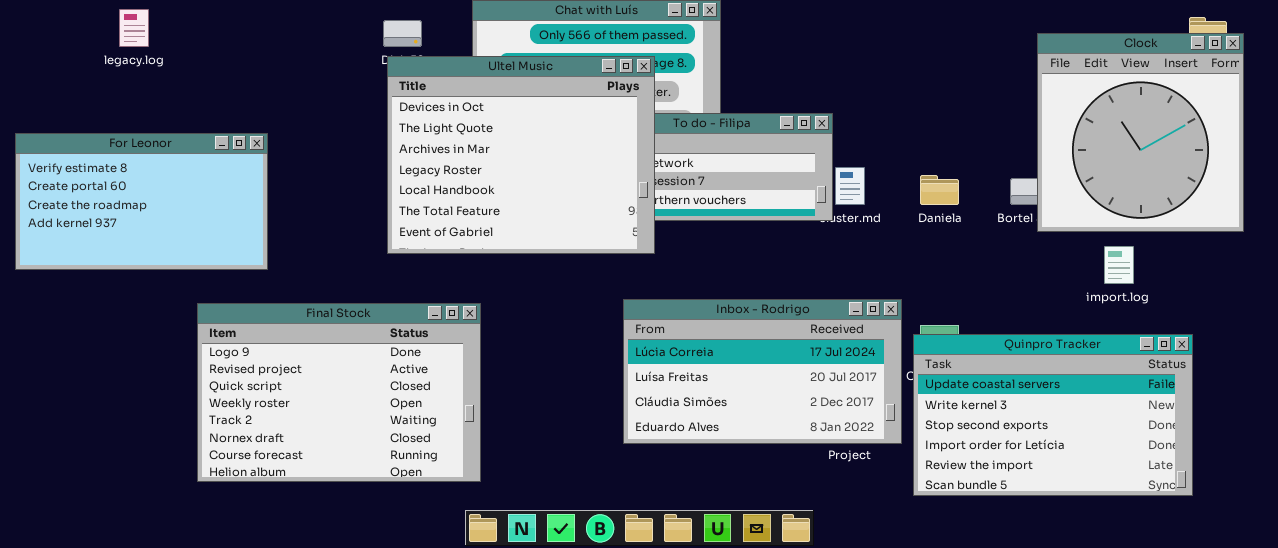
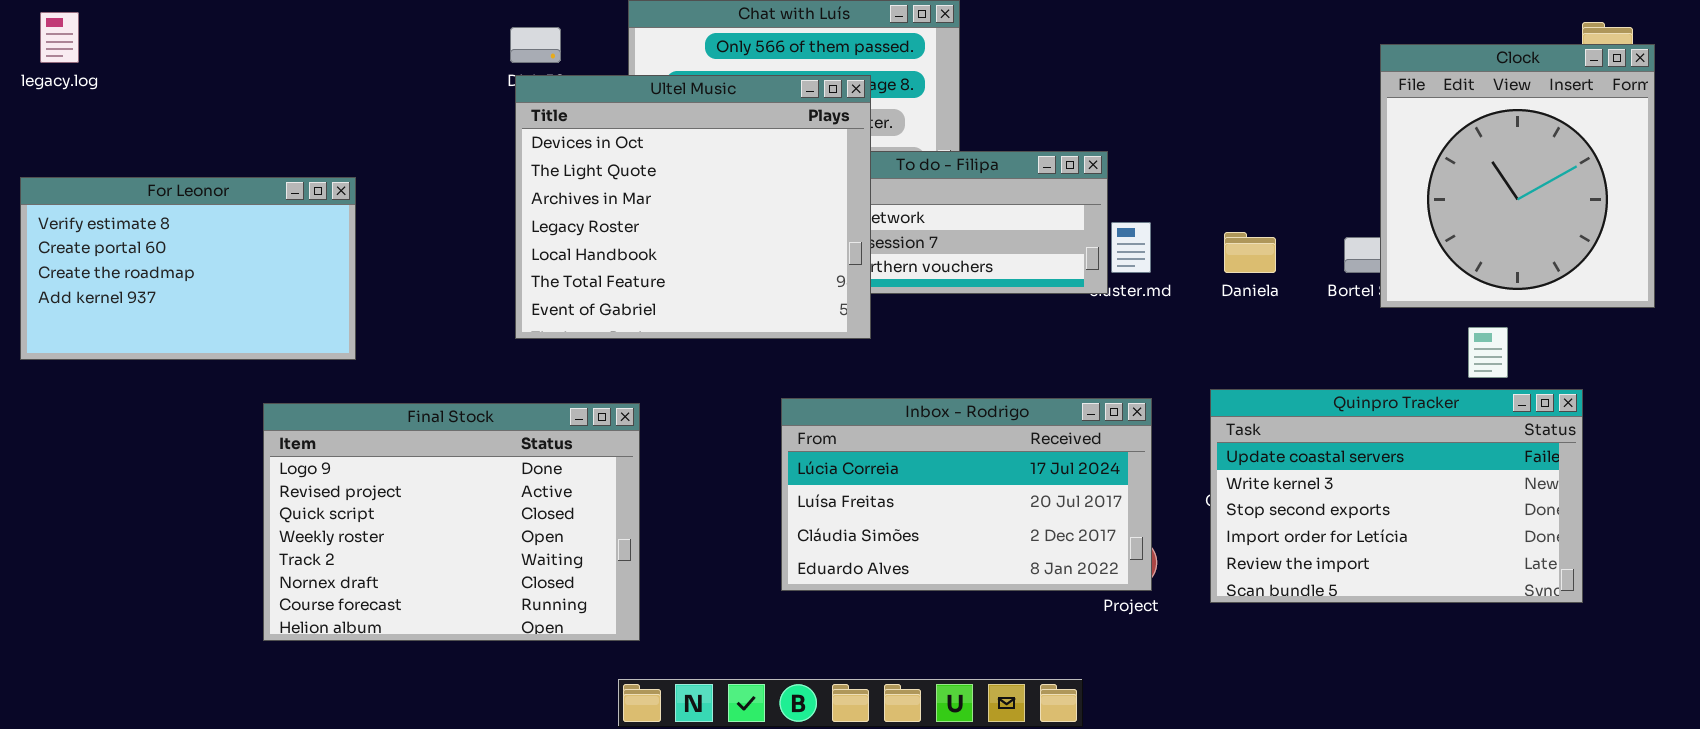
legacy.log: [119,9,149,47] -> [40,12,79,63], moved
Inbox - Rodrigo: [623,299,902,444] -> [781,398,1152,591], moved
Quinpro Tracker: [913,334,1193,496] -> [1210,389,1583,603], moved

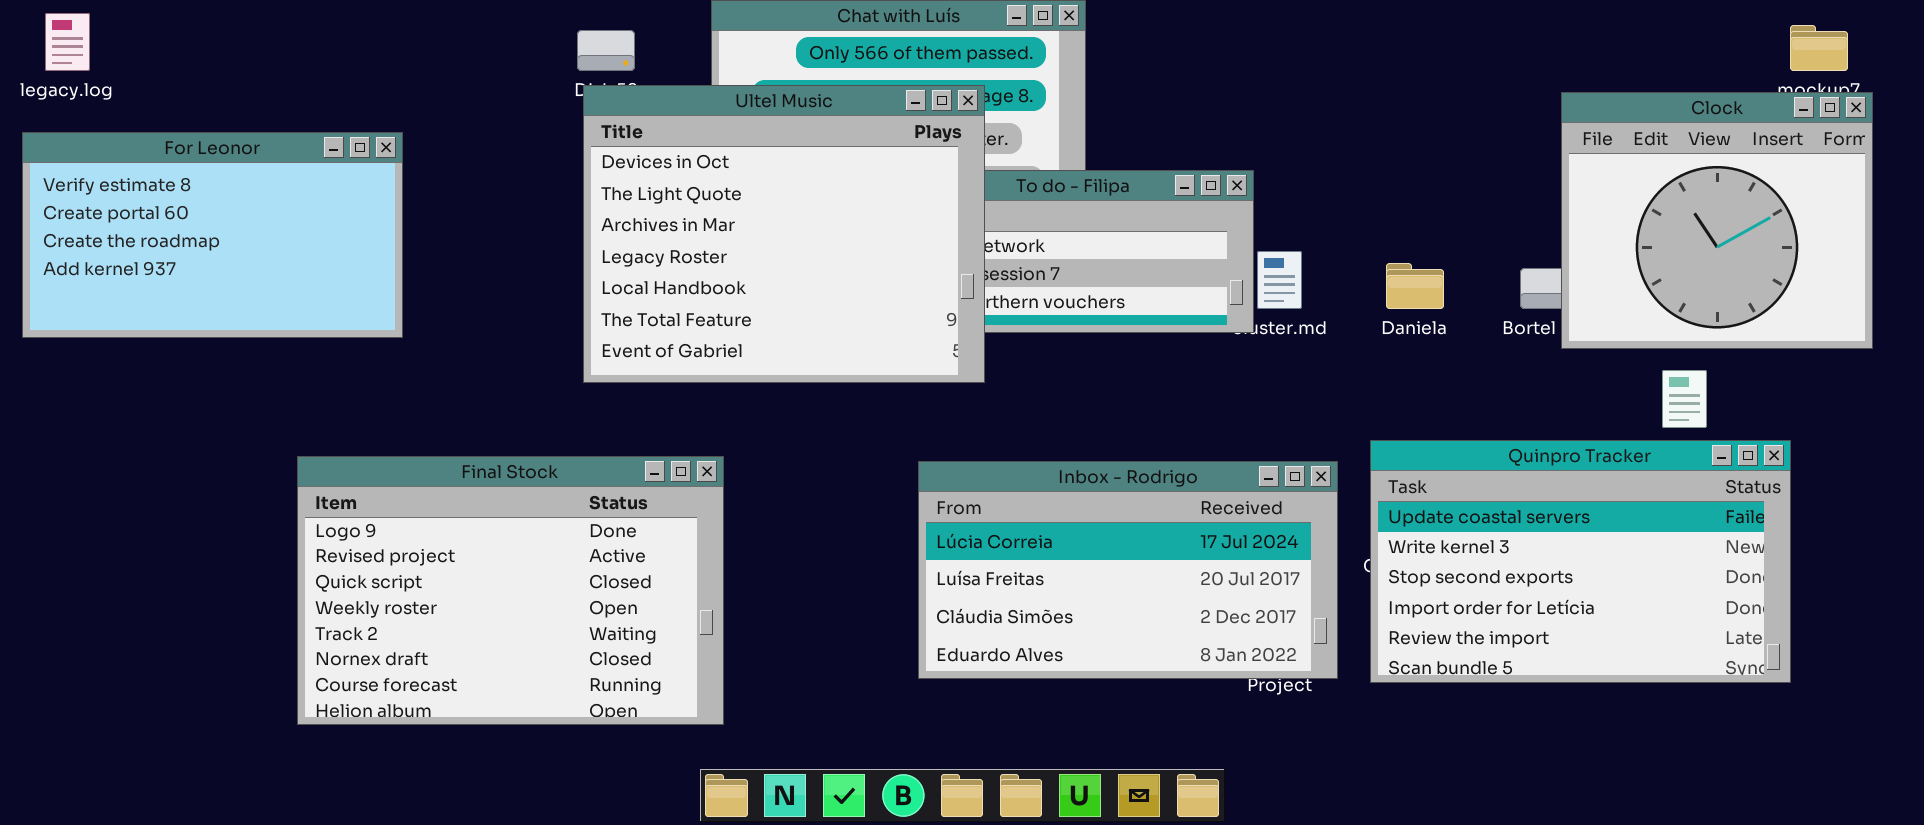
Clock: [1380,44,1655,308] -> [1561,92,1873,349], resized
For Leonor: [20,177,356,360] -> [22,132,403,338], moved
Inbox - Rodrigo: [781,398,1152,591] -> [918,461,1338,679], moved

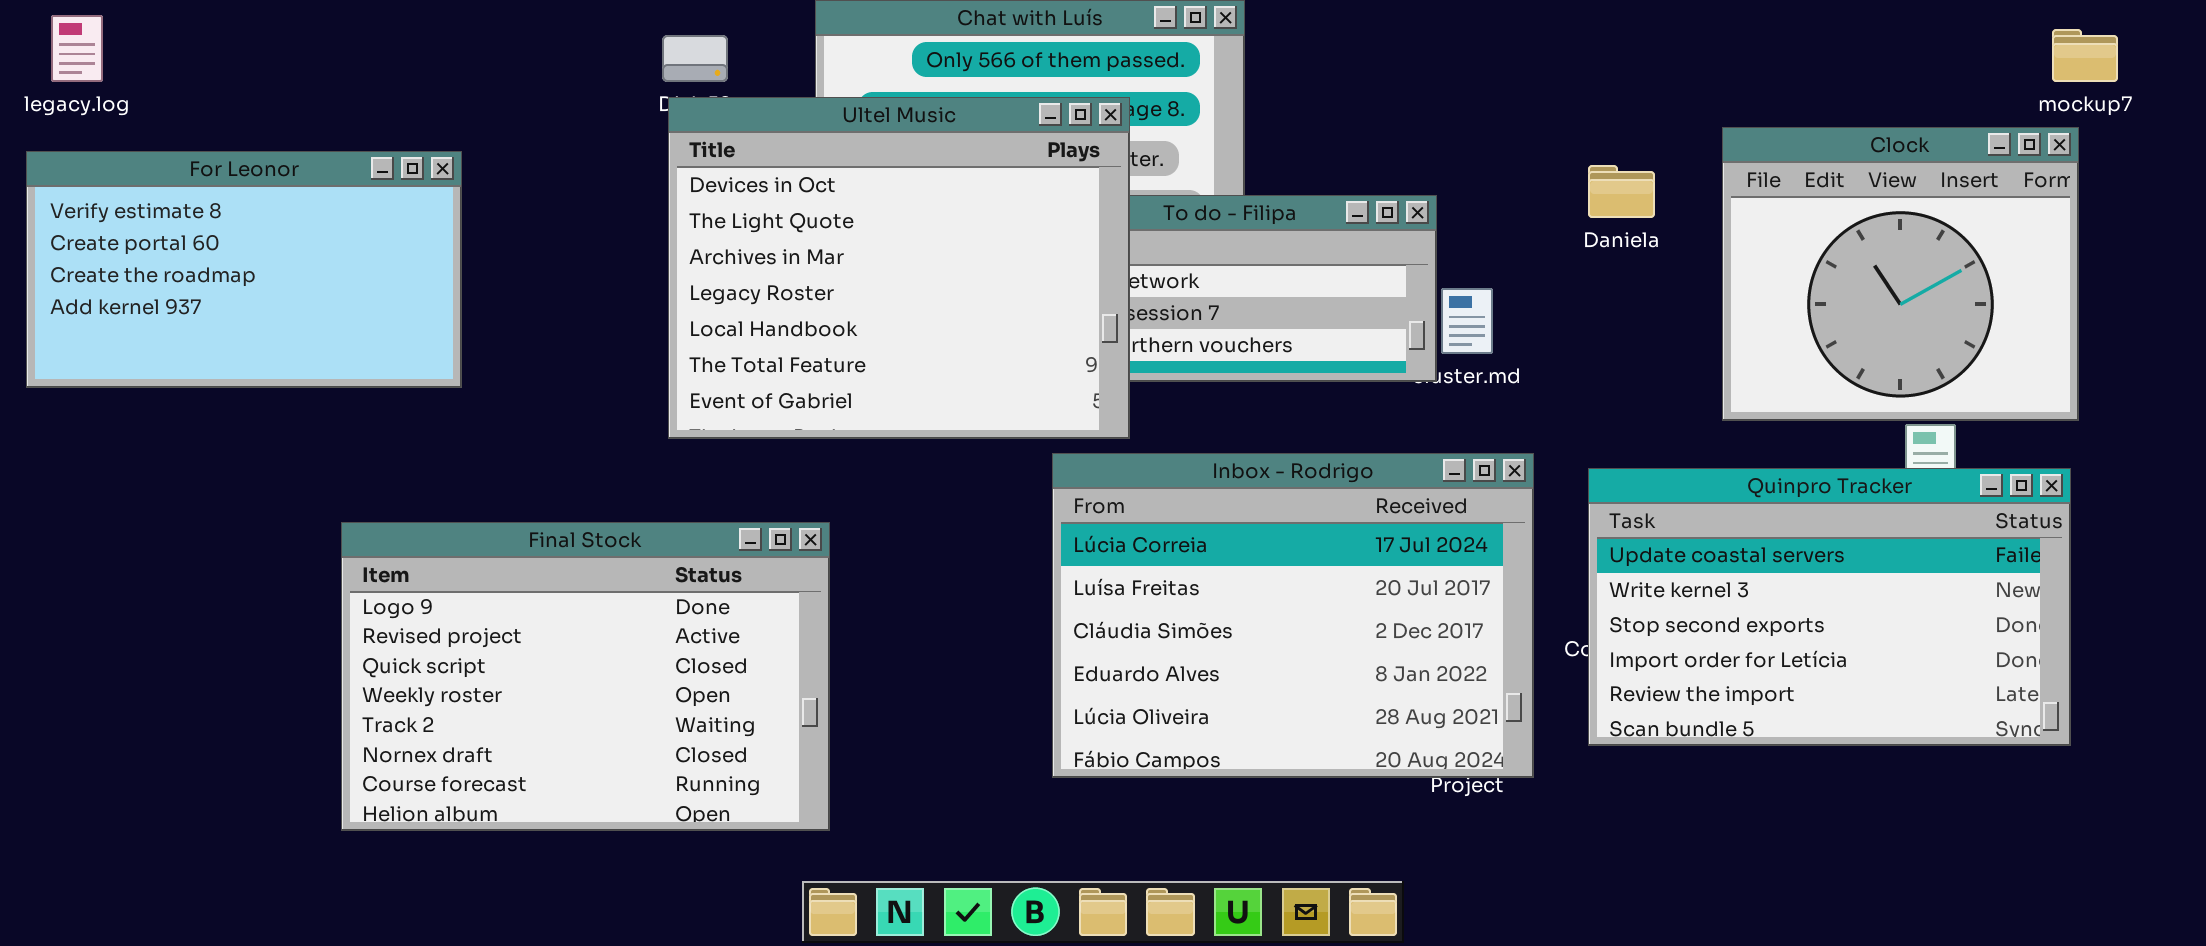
Clock: [1561,92,1873,349] -> [1722,127,2079,421], moved
Daniela: [1386,263,1444,309] -> [1588,165,1655,218], moved
Quinpro Tracker: [1370,440,1791,683] -> [1588,468,2071,746], moved
Inbox - Rodrigo: [918,461,1338,679] -> [1052,453,1534,778], resized

